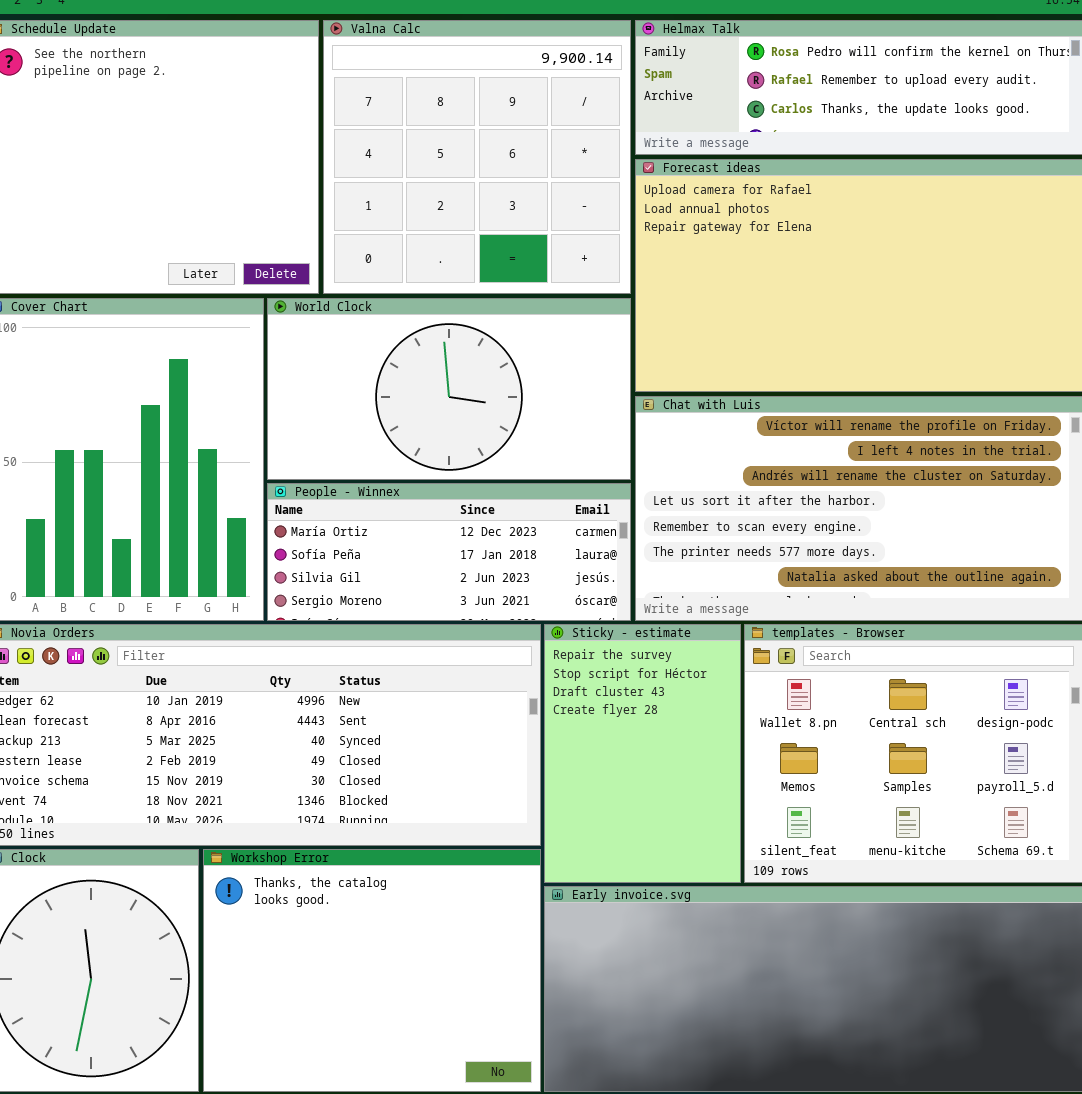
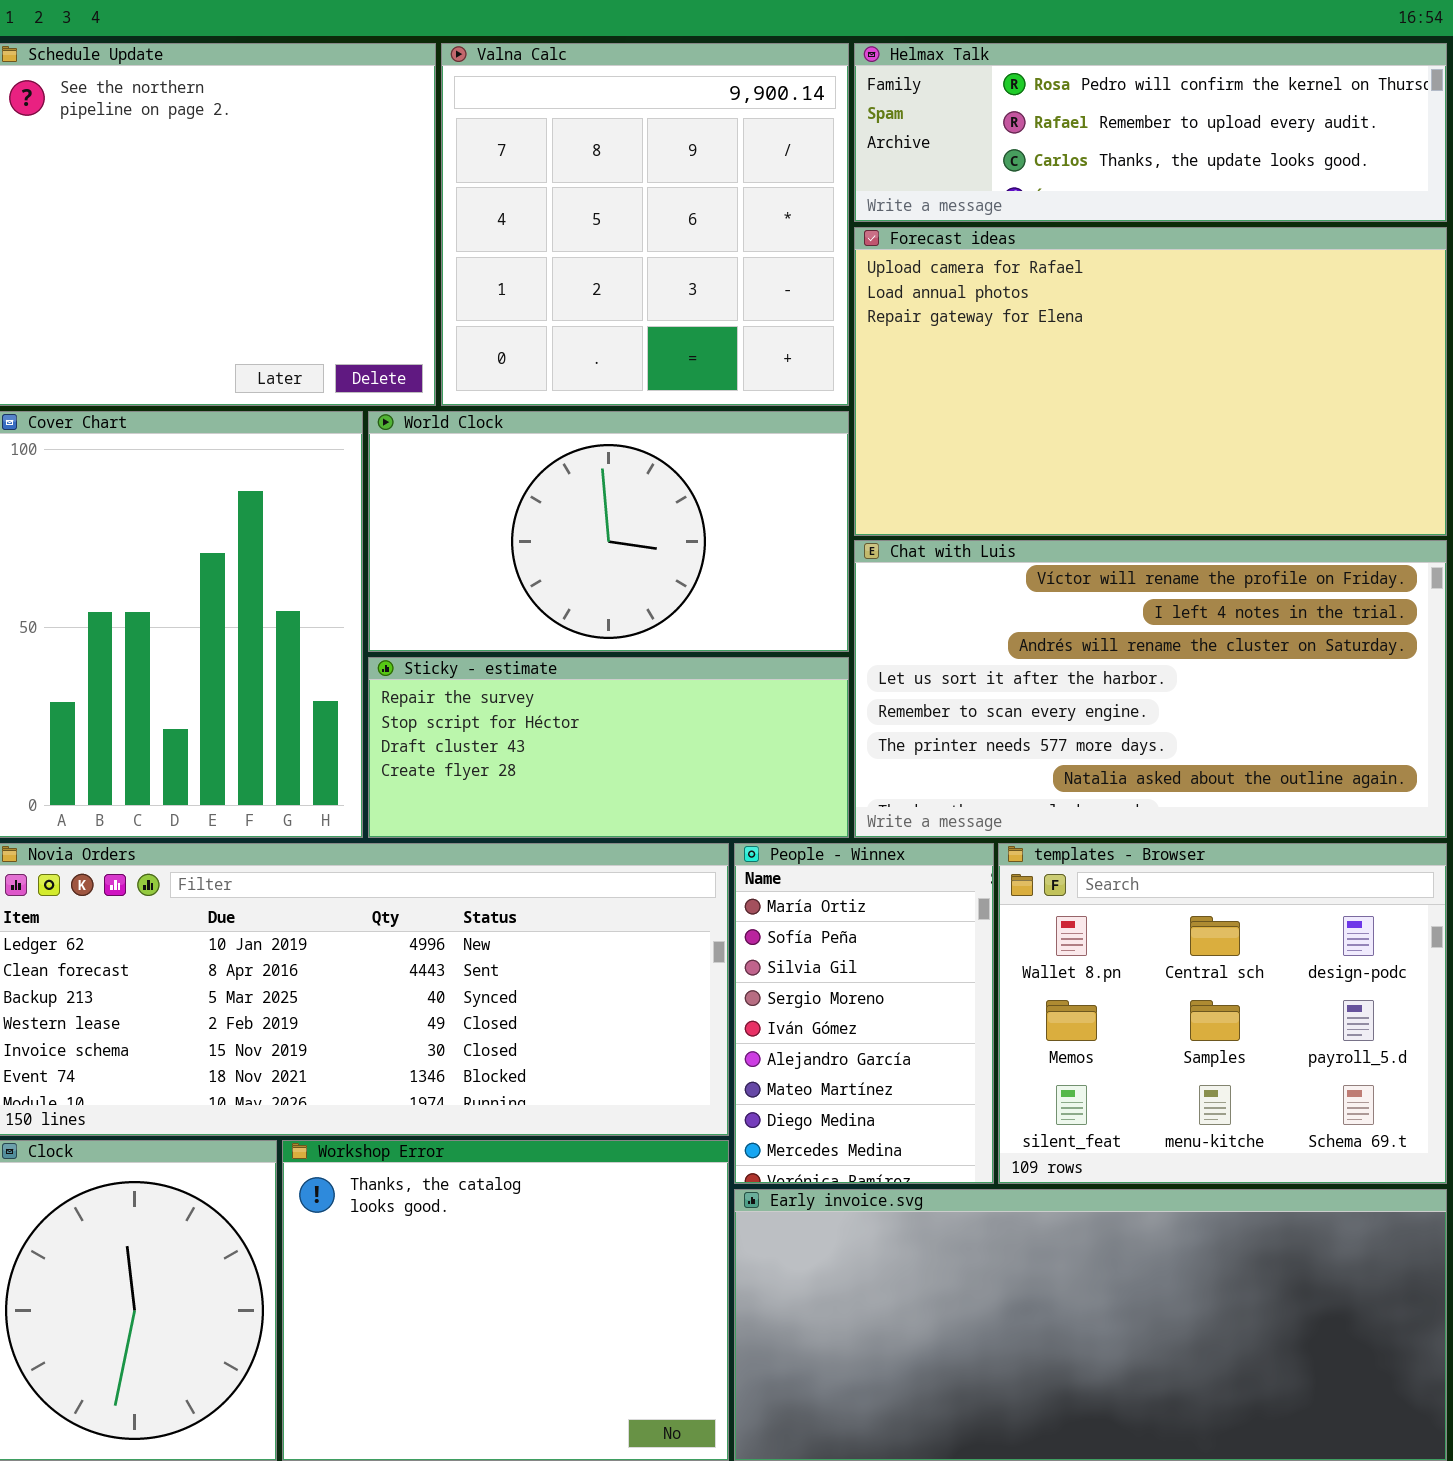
People - Winnex: [267,483,631,621] -> [734,843,994,1184], moved, resized
Sticky - estimate: [544,624,741,883] -> [368,657,849,838], moved, resized

